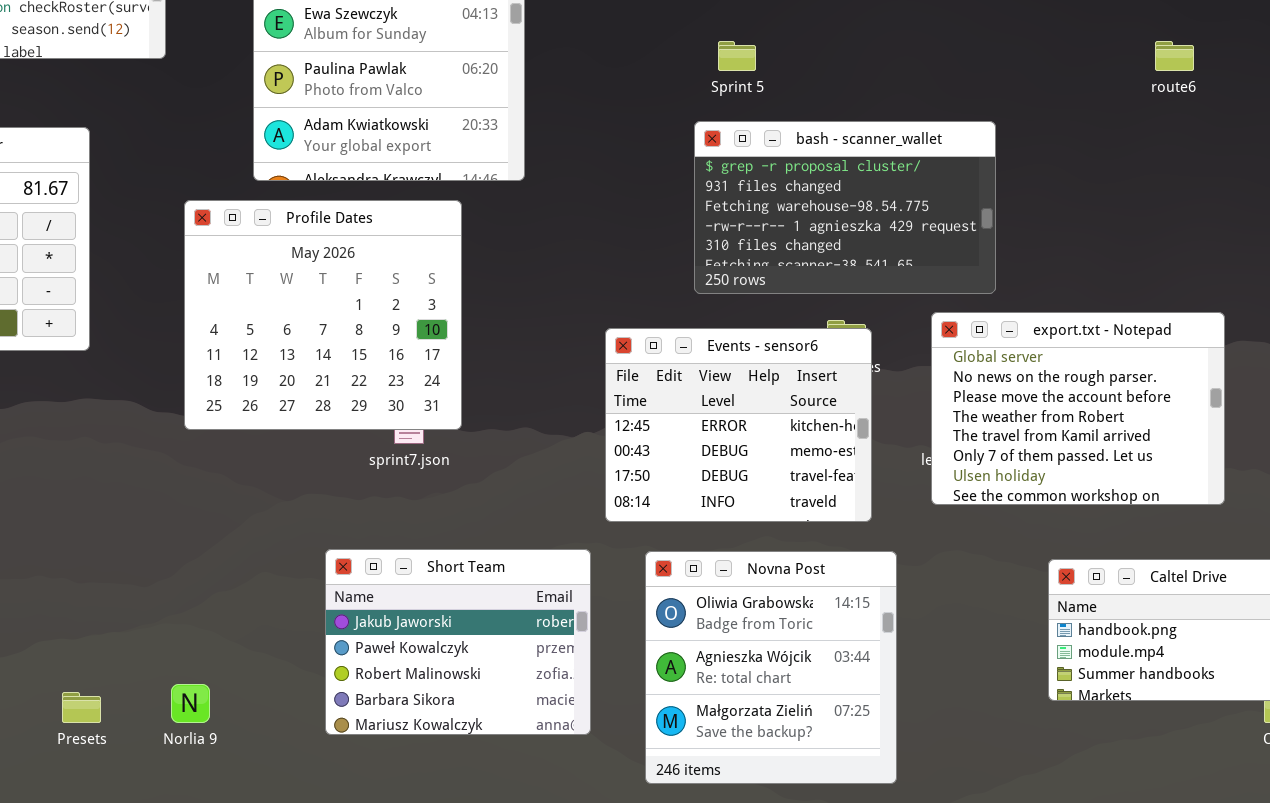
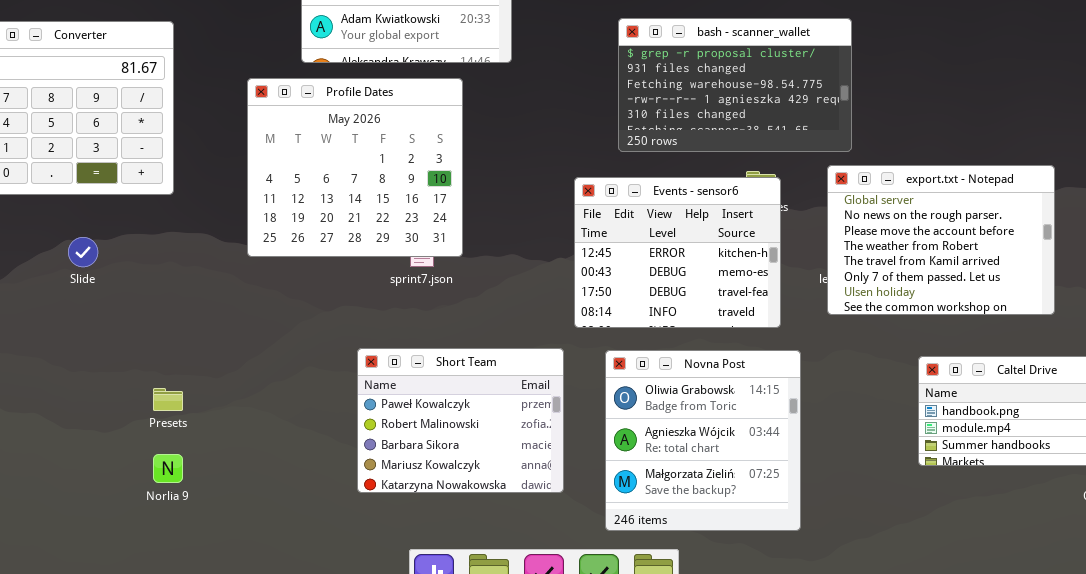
bash - scanner_wallet: [694,121,996,294] -> [618,18,852,152], moved
Short Team: [325,549,591,735] -> [357,348,564,493], scrolled down 1 row
Norlia 9: [171,684,210,723] -> [153,454,183,483], moved
Presets: [62,692,101,723] -> [153,388,183,411], moved

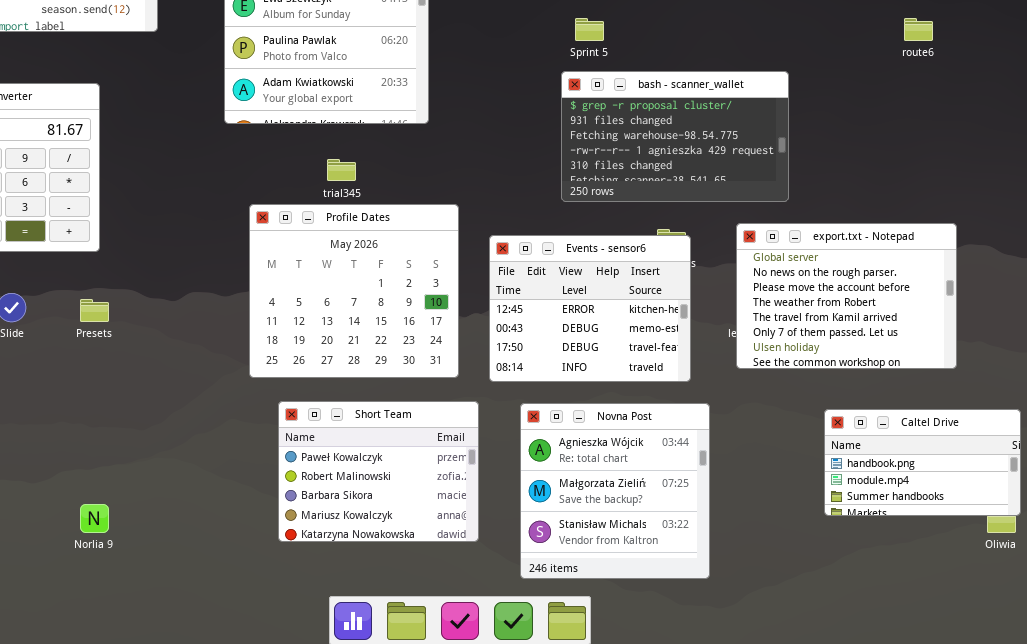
bash - scanner_wallet: [618,18,852,152] -> [561,71,789,202], moved
Profile Dates: [247,78,463,257] -> [249,204,459,378], moved
Novna Post: [605,350,801,531] -> [520,403,710,579], scrolled down 1 row
Presets: [153,388,183,411] -> [80,299,109,322], moved

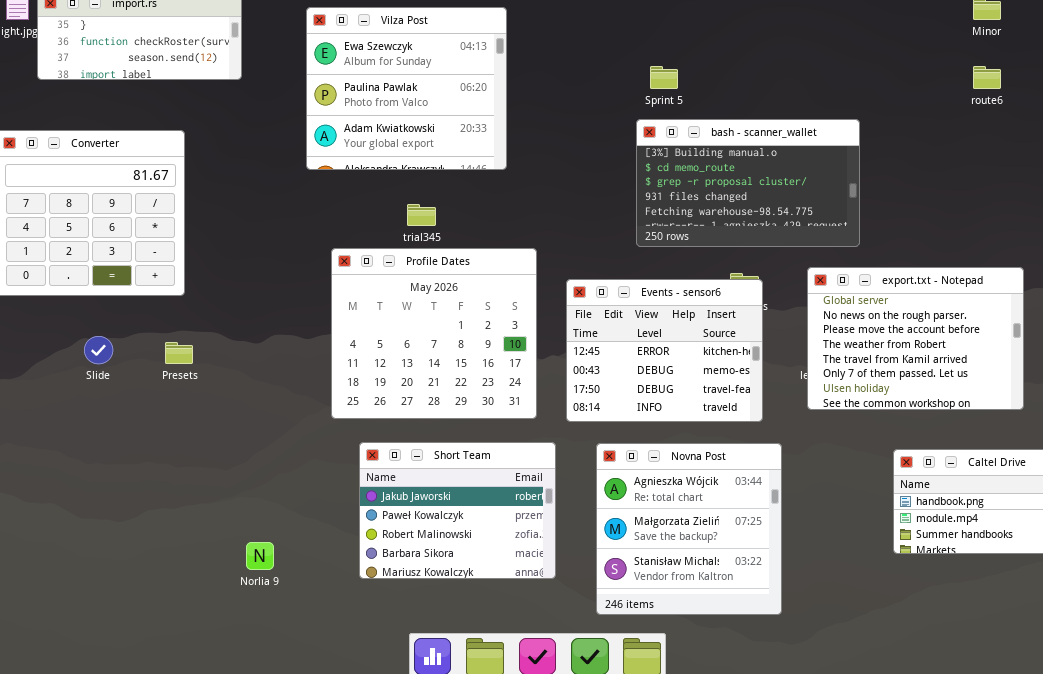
bash - scanner_wallet: [561,71,789,202] -> [636,119,860,247], scrolled up 2 rows
Short Team: [278,401,479,542] -> [359,442,556,579], scrolled up 1 row
Norlia 9: [80,504,109,533] -> [246,542,274,570], moved

